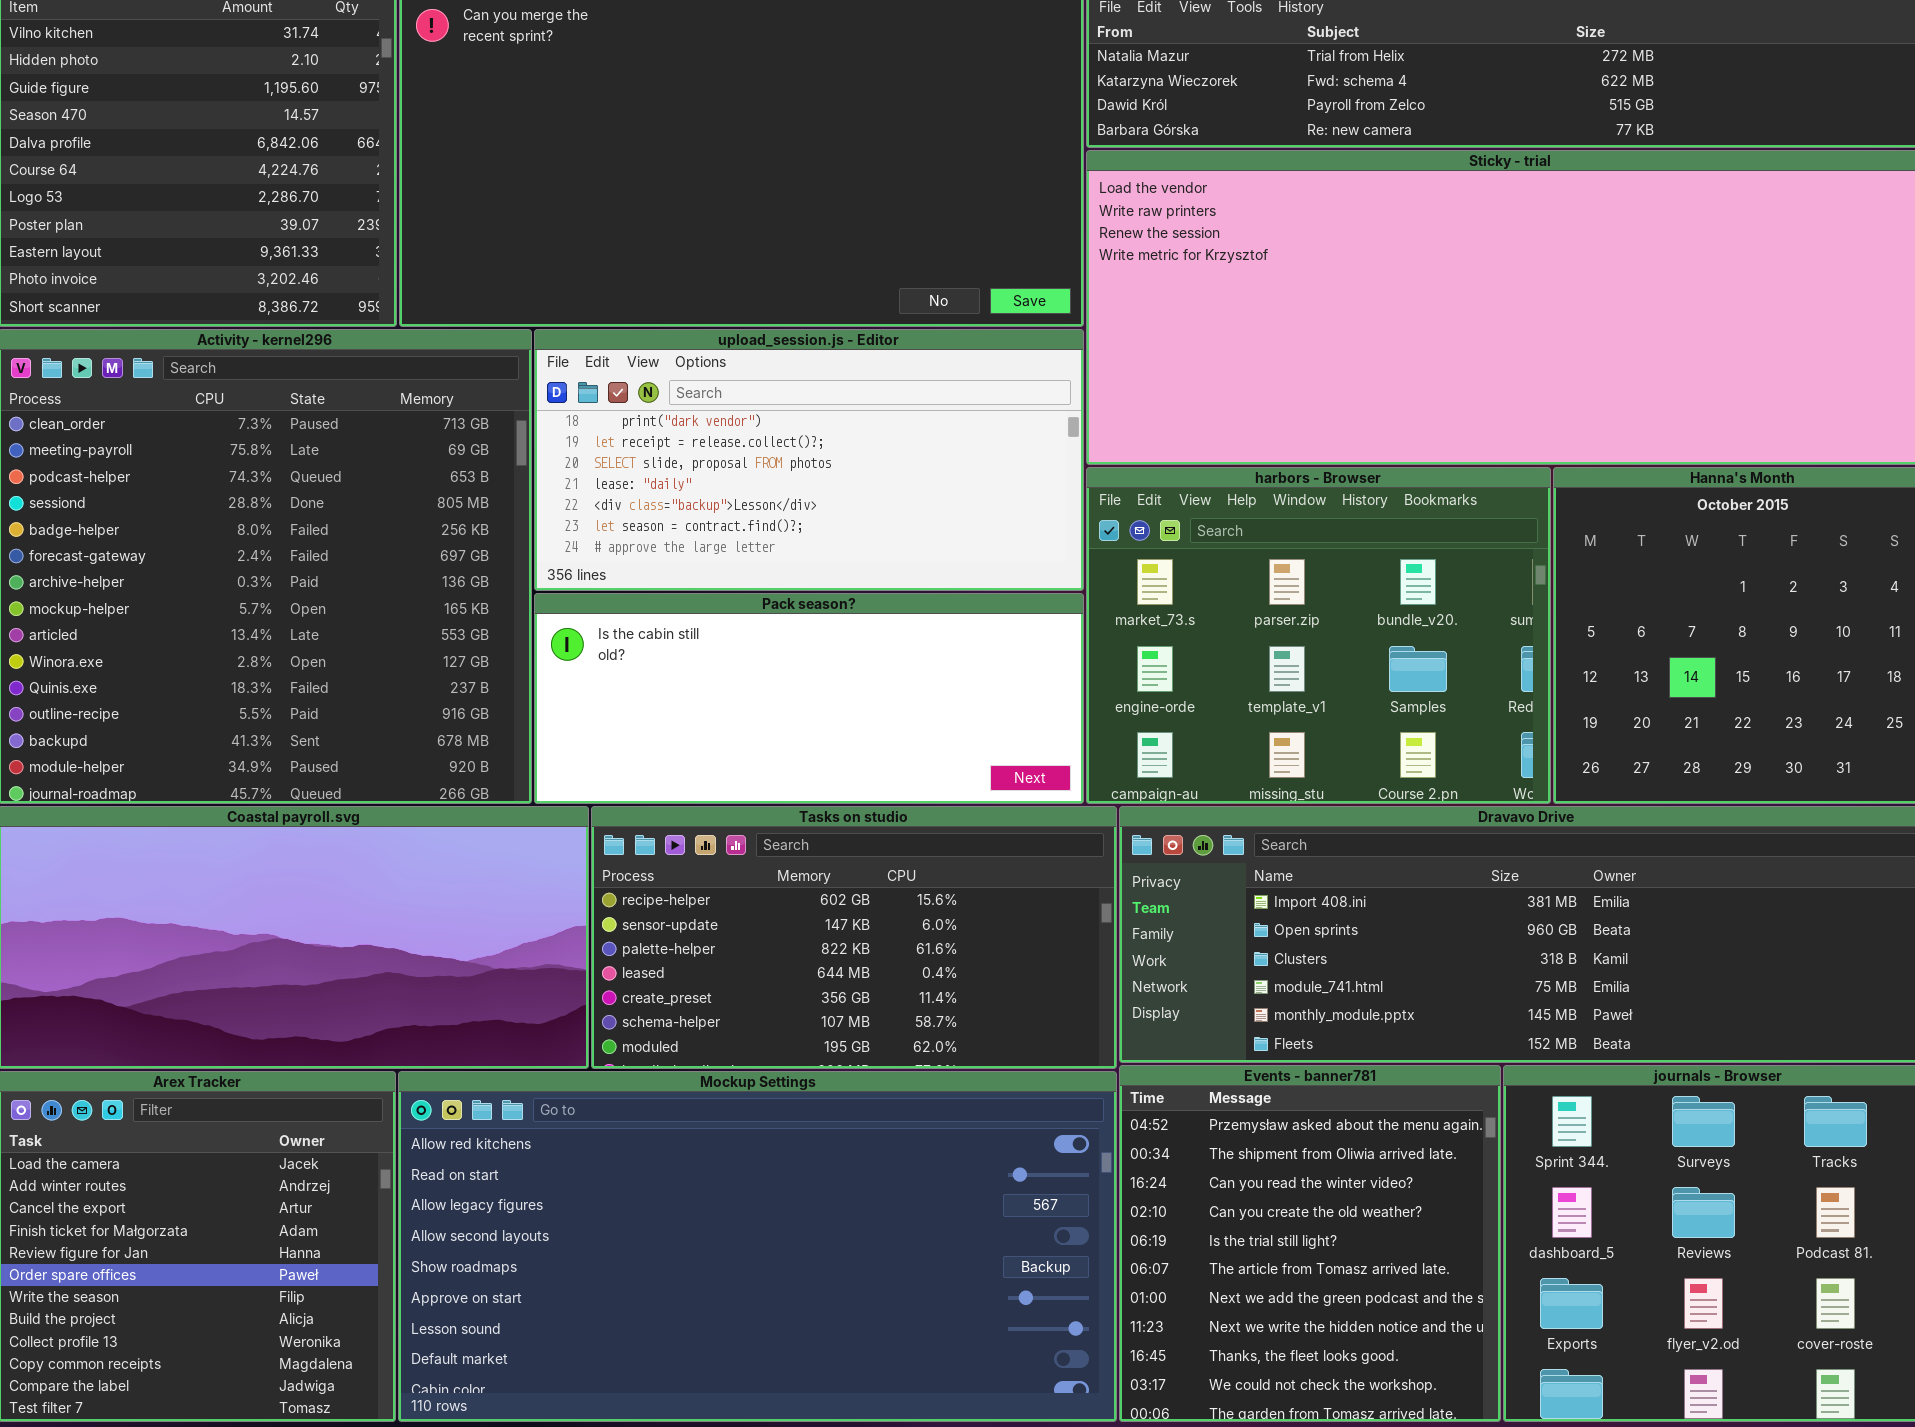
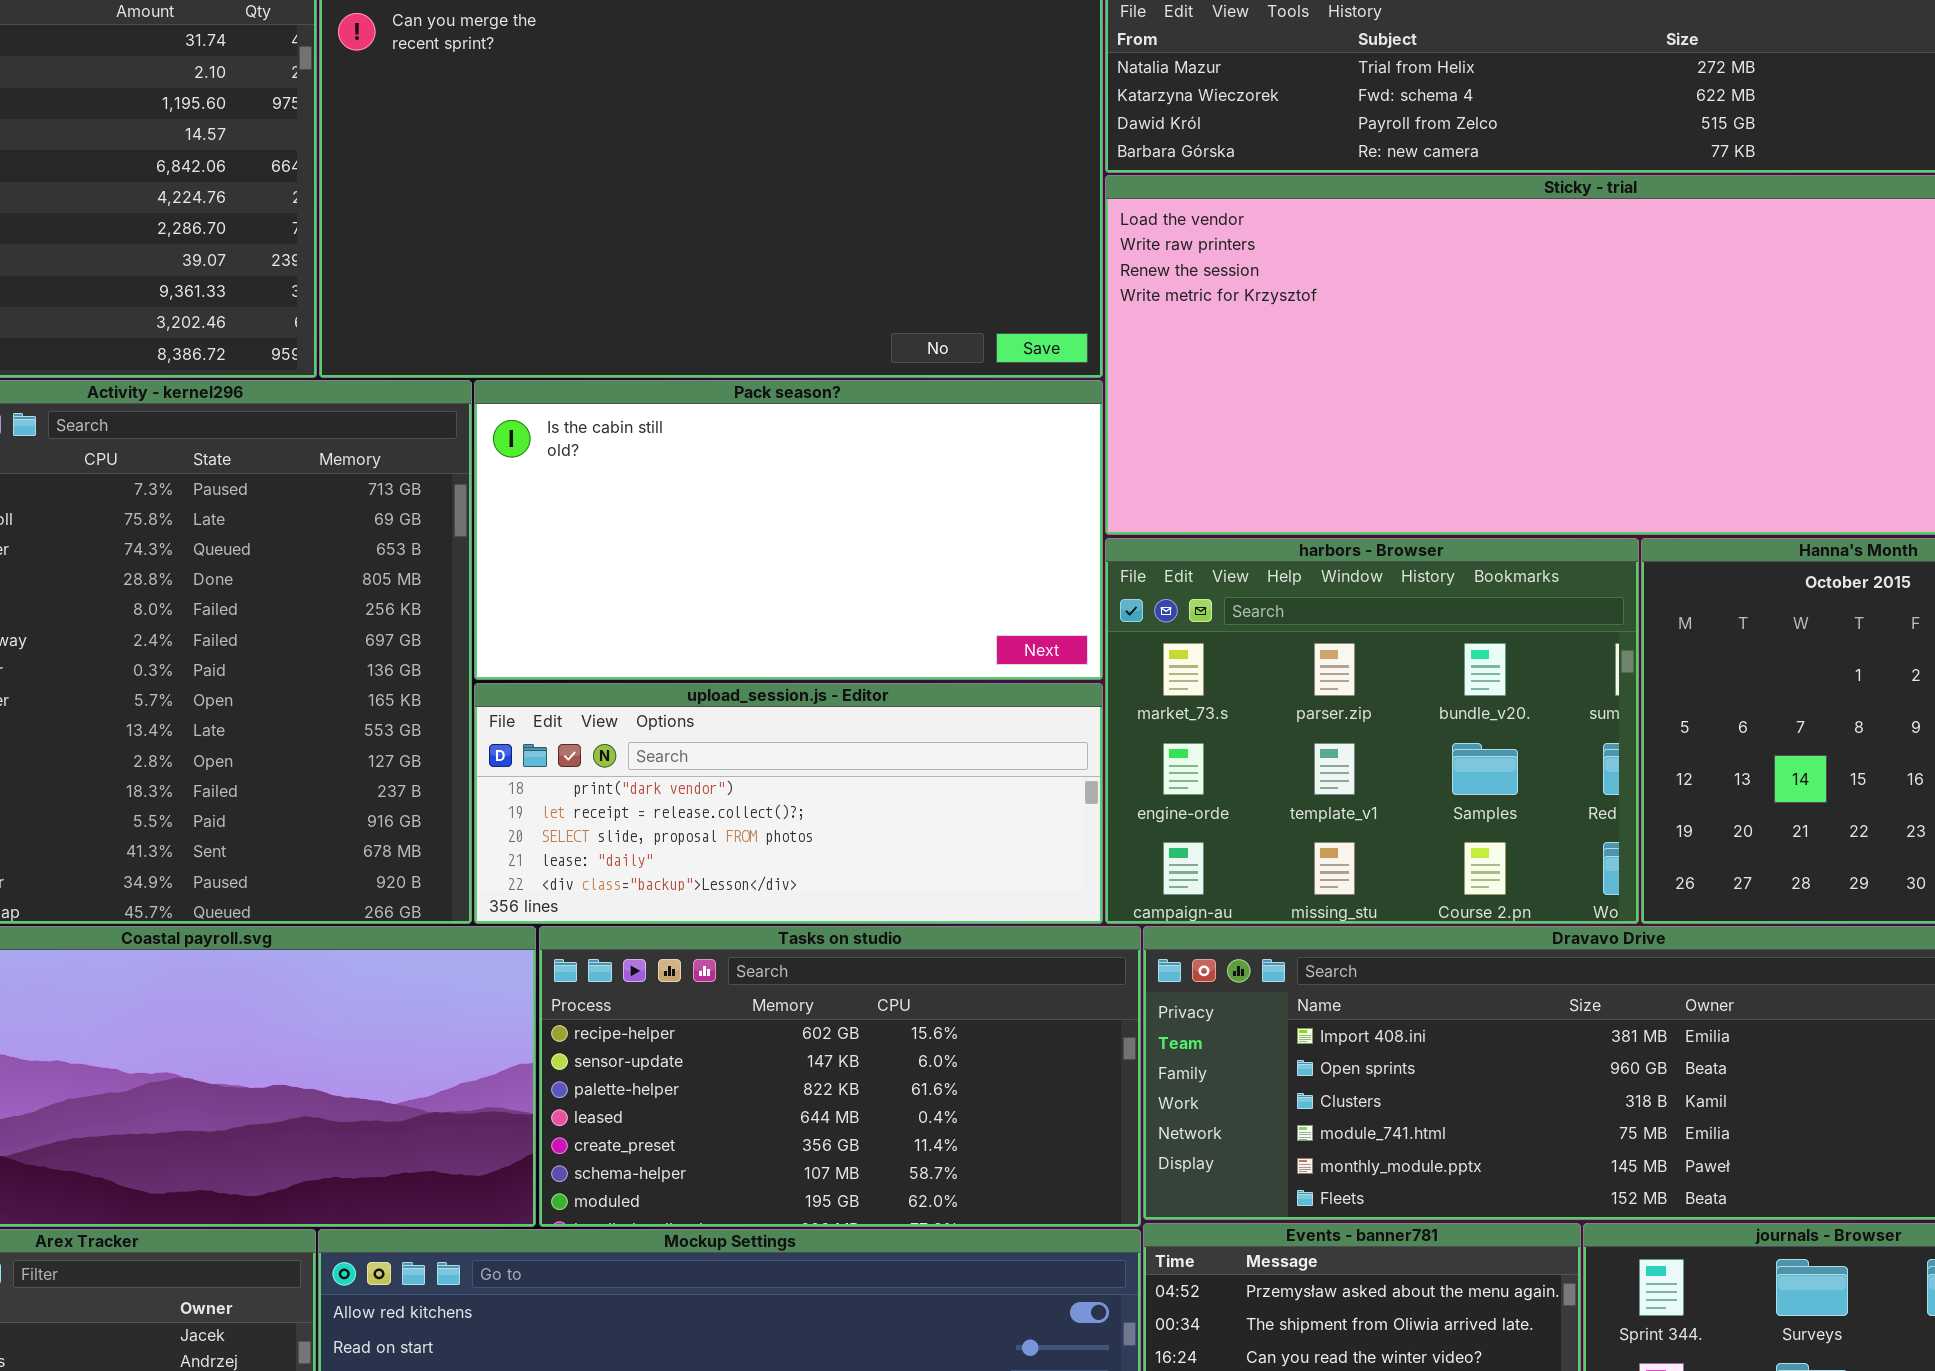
upload_session.js - Editor: [534,329,1084,591] -> [474,683,1103,924], moved, resized
Pack season?: [534,593,1084,804] -> [474,380,1103,680], moved, resized

